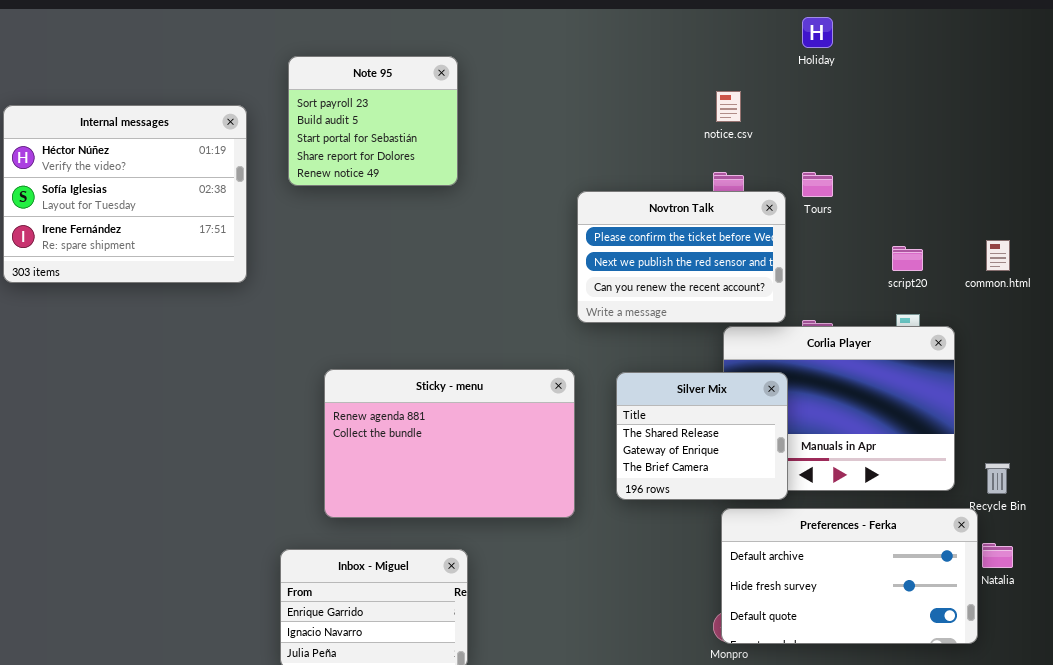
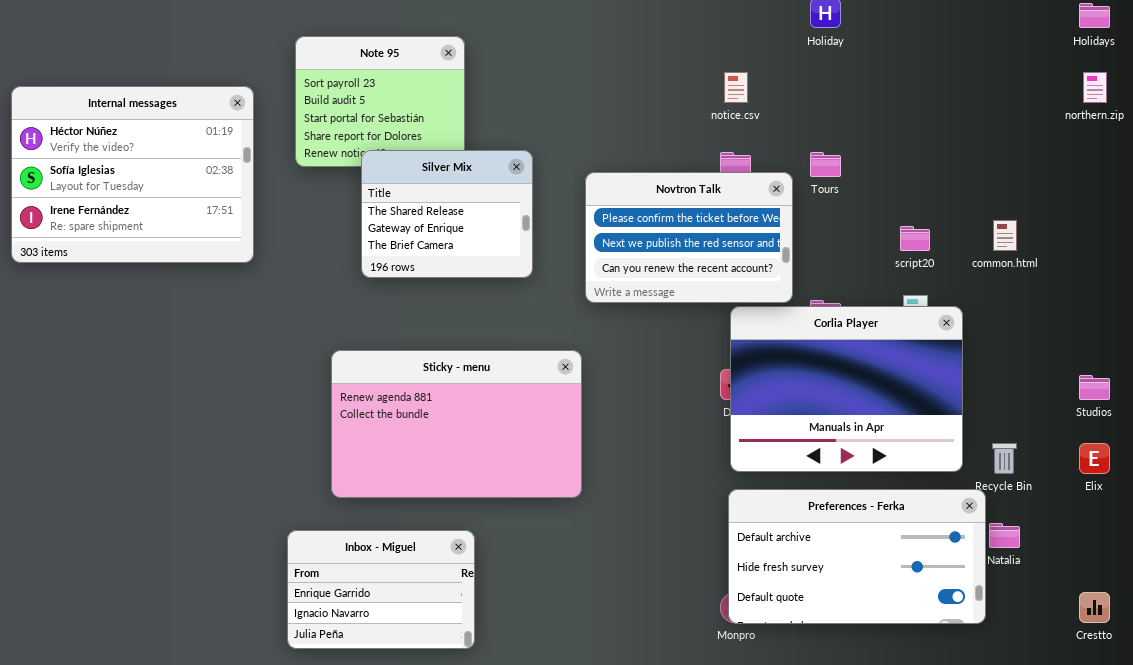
Silver Mix: [616,372,788,500] -> [361,150,533,278], moved

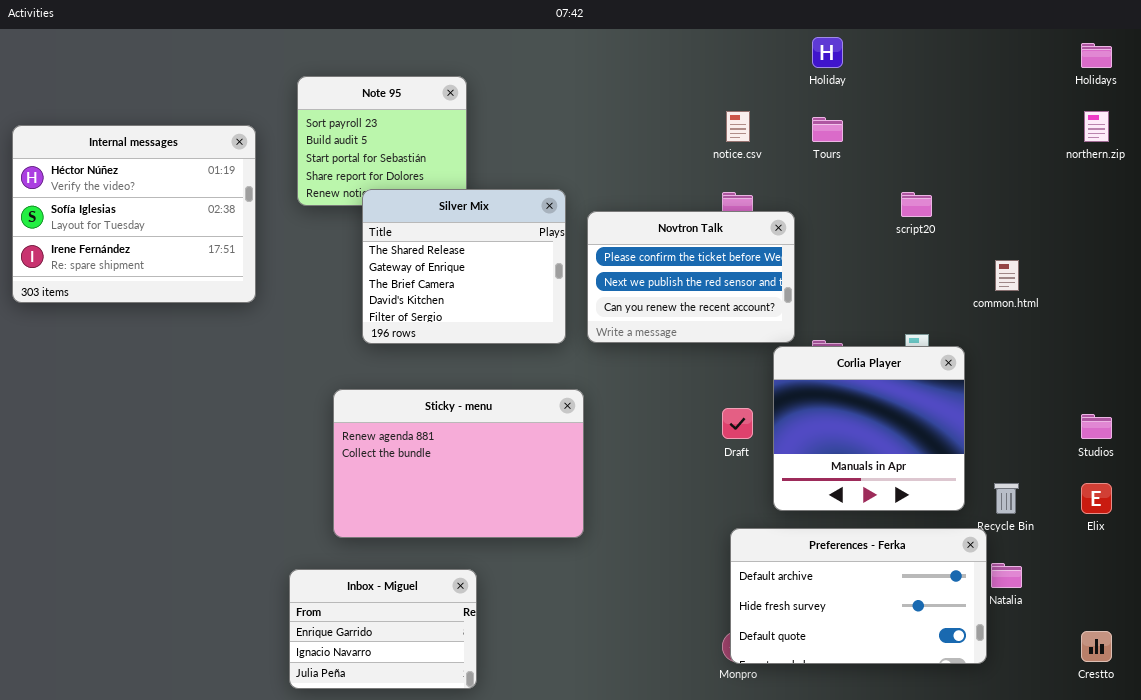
Silver Mix: [361,150,533,278] -> [362,189,566,344], resized
Tours: [810,152,841,177] -> [812,117,843,142], moved
script20: [900,226,930,251] -> [901,192,932,217], moved
Corlia Player: [730,306,963,472] -> [773,346,965,511], resized

